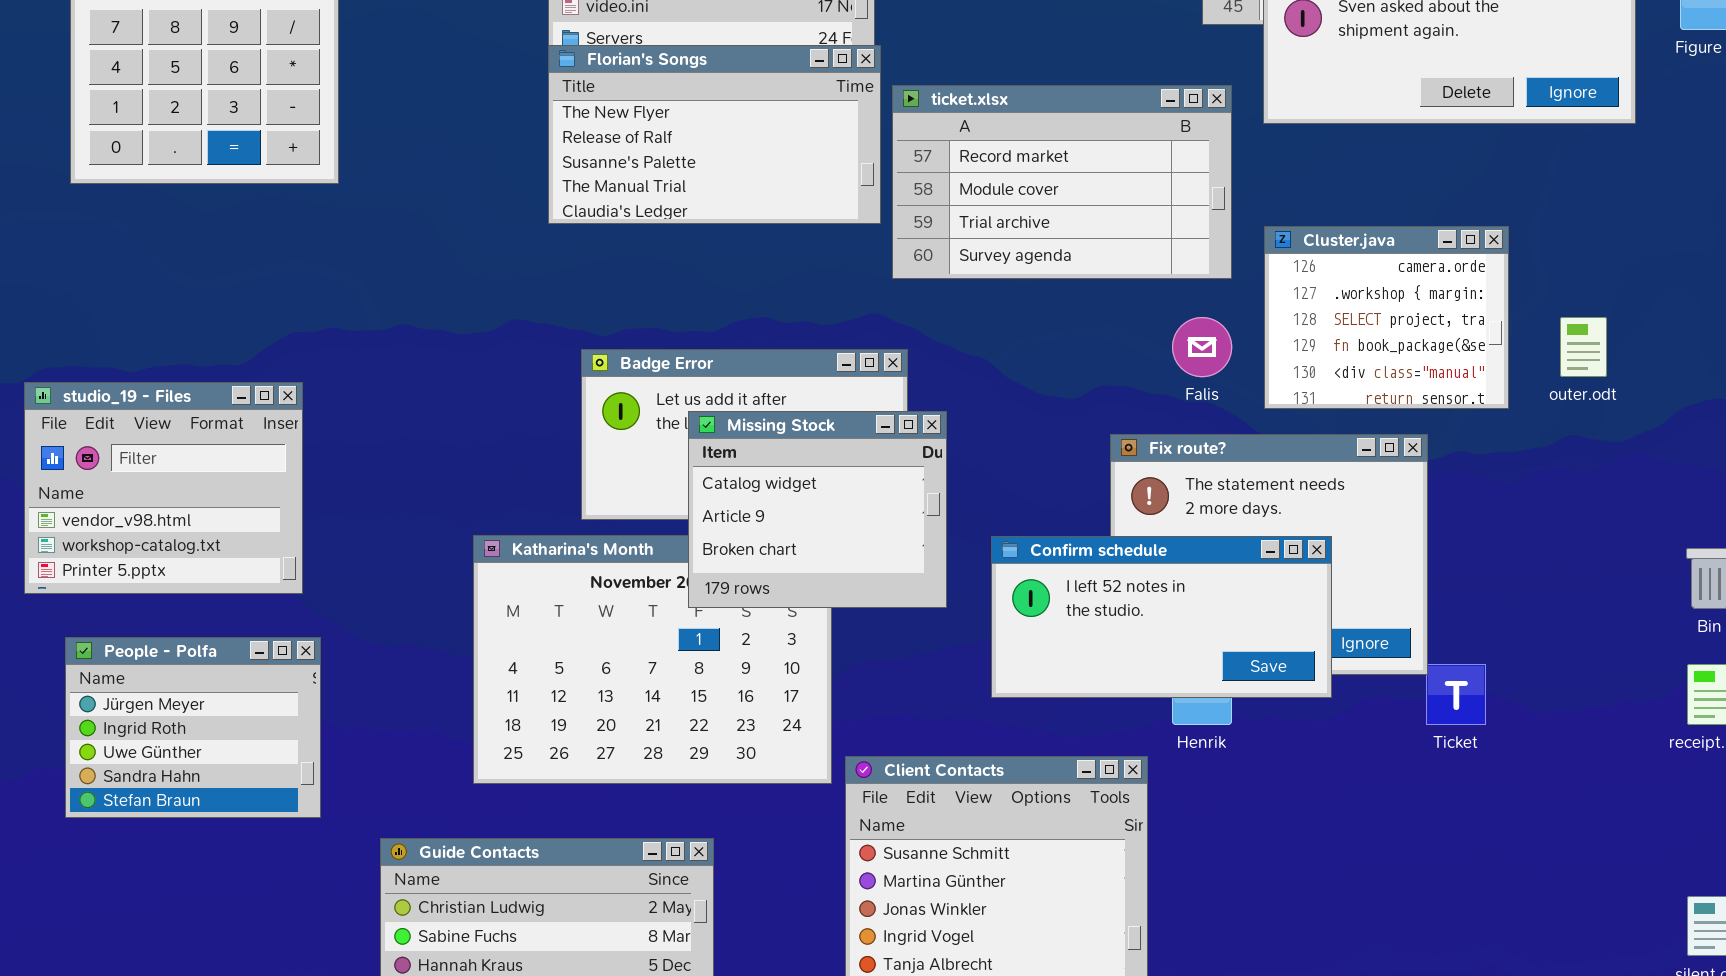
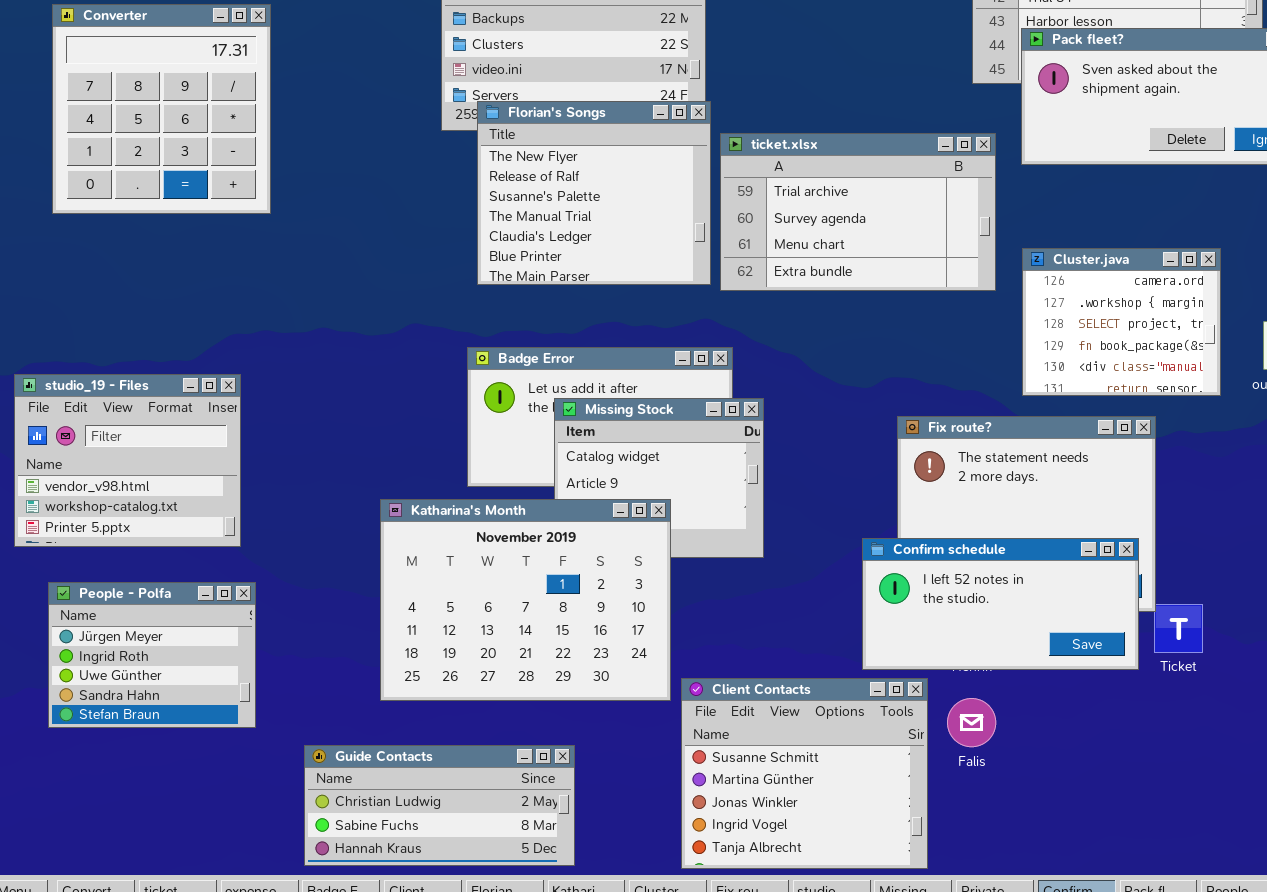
Florian's Songs: [548,45,881,224] -> [477,101,711,285], resized
ticket.xlsx: [892,85,1232,279] -> [720,133,996,291], scrolled down 2 rows
Falis: [1172,317,1232,377] -> [947,698,996,747], moved
Katharina's Month: [473,535,832,784] -> [380,499,671,701], raised
Confirm schedule: [991,536,1332,698] -> [862,538,1139,670], moved

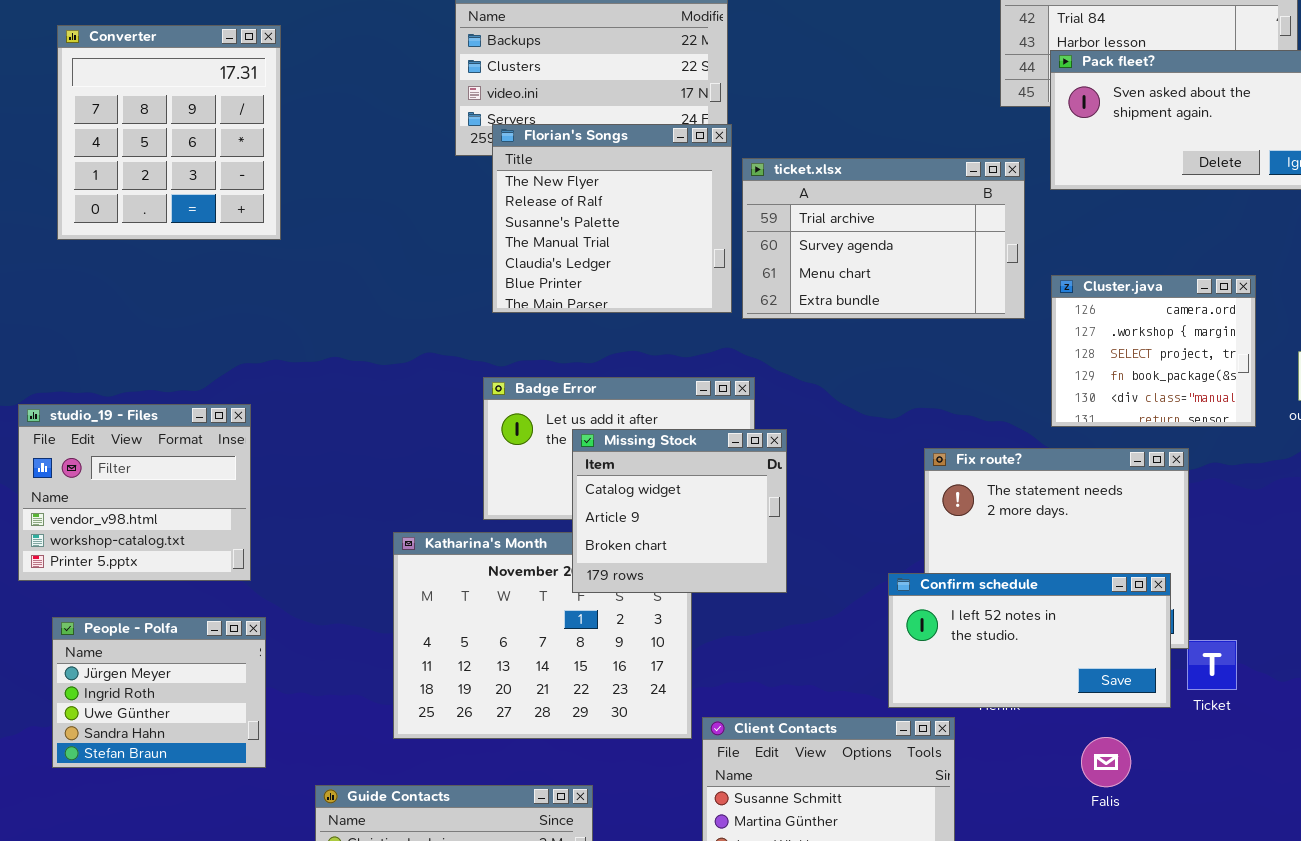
Missing Stock: [554,398,764,558] -> [572,429,787,593], raised
Falis: [947,698,996,747] -> [1081,737,1131,787], moved

